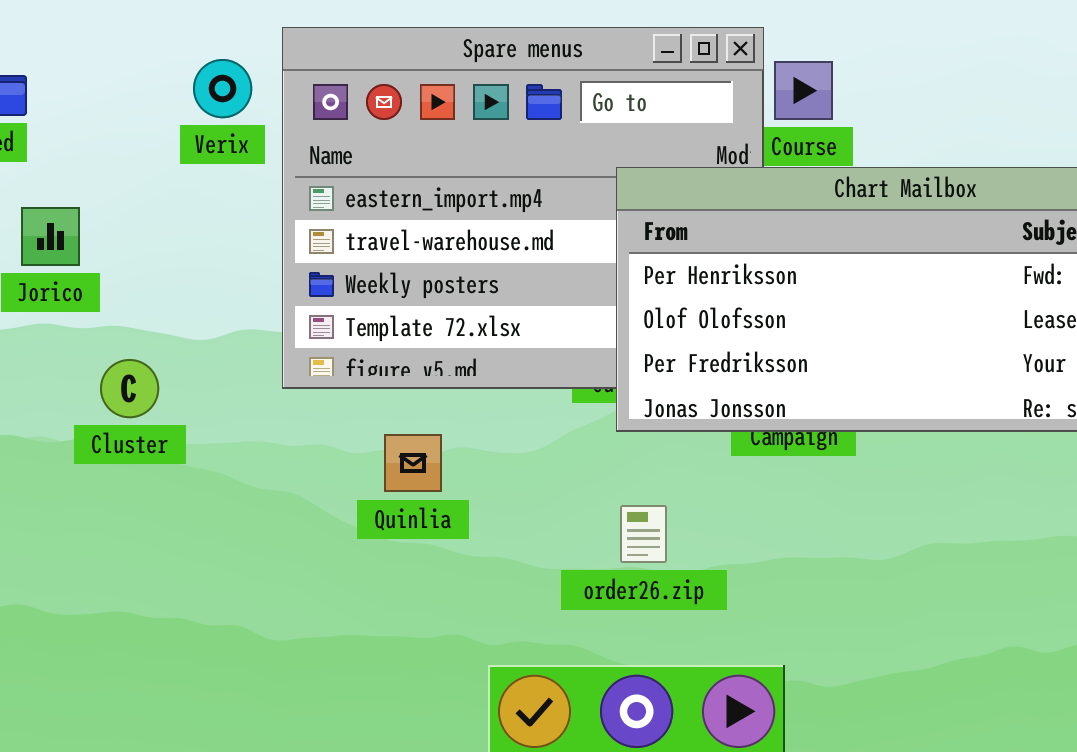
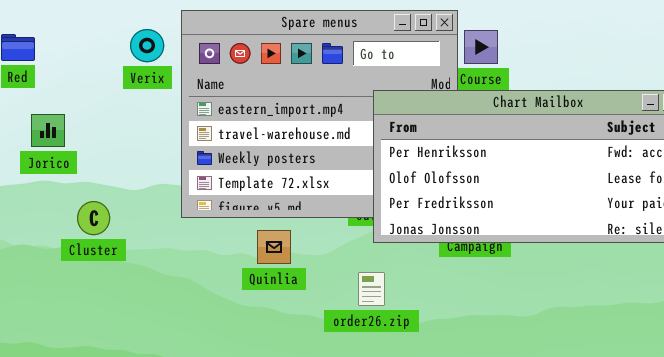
Quinlia: [384,434,442,492] -> [257,230,291,264], moved
order26.zip: [620,505,667,563] -> [358,272,385,306], moved

